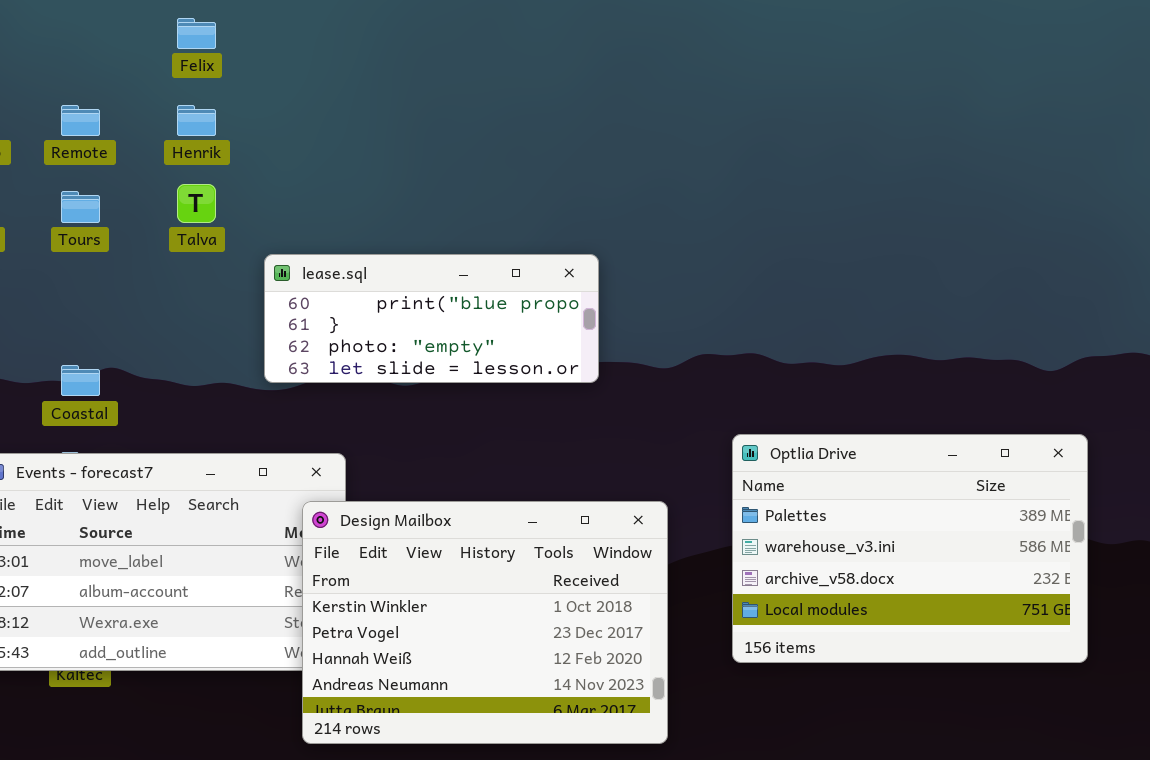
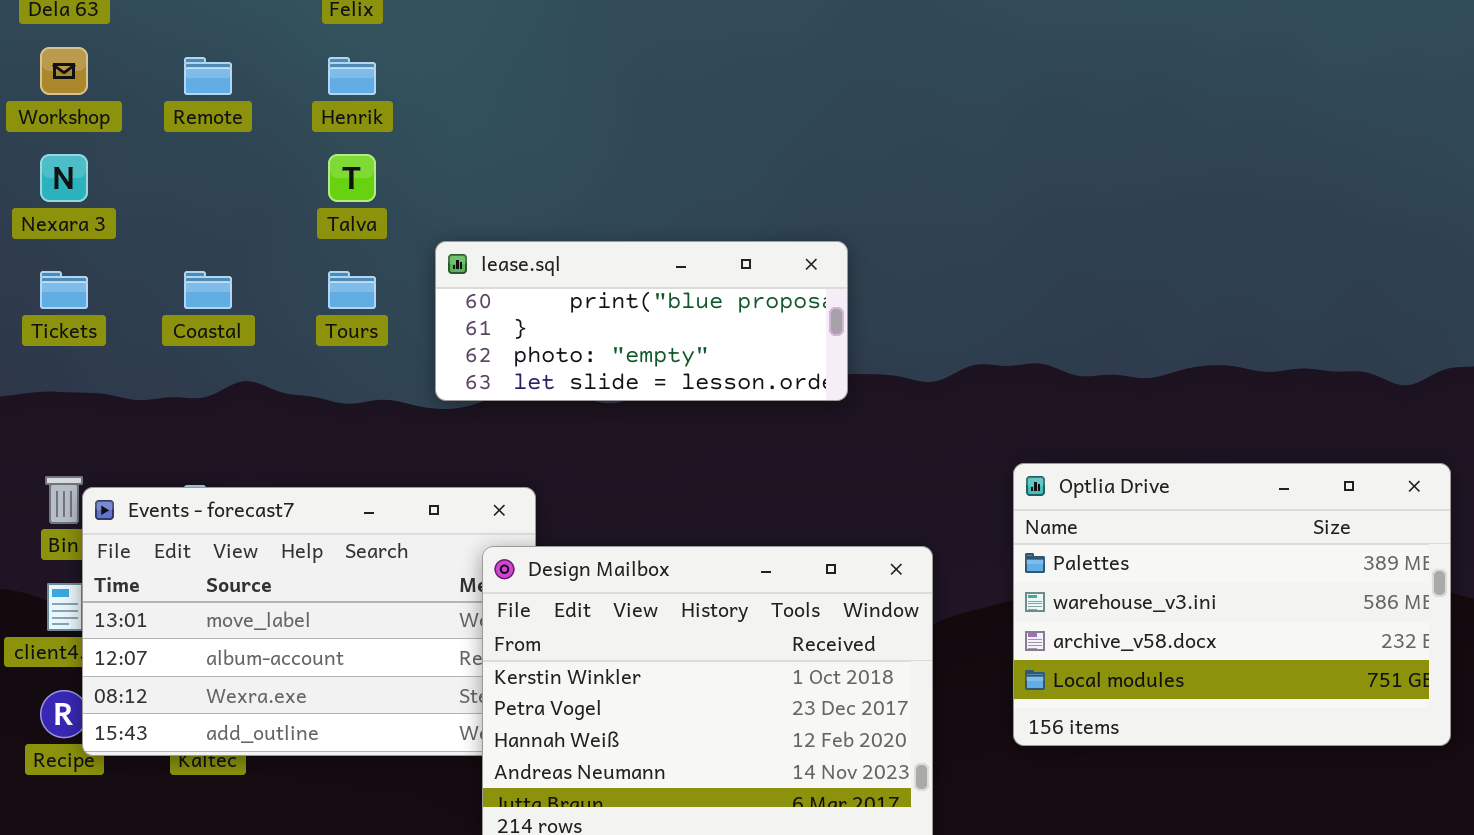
Tours: [61,191,100,223] -> [328,271,376,309], moved
Coastal: [61,365,100,396] -> [184,271,232,309], moved

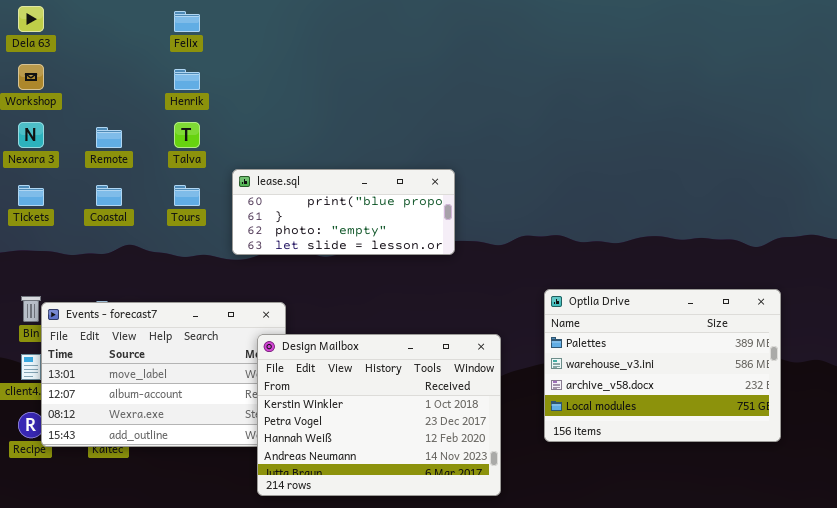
Remote: [184,57,232,95] -> [96,127,122,148], moved

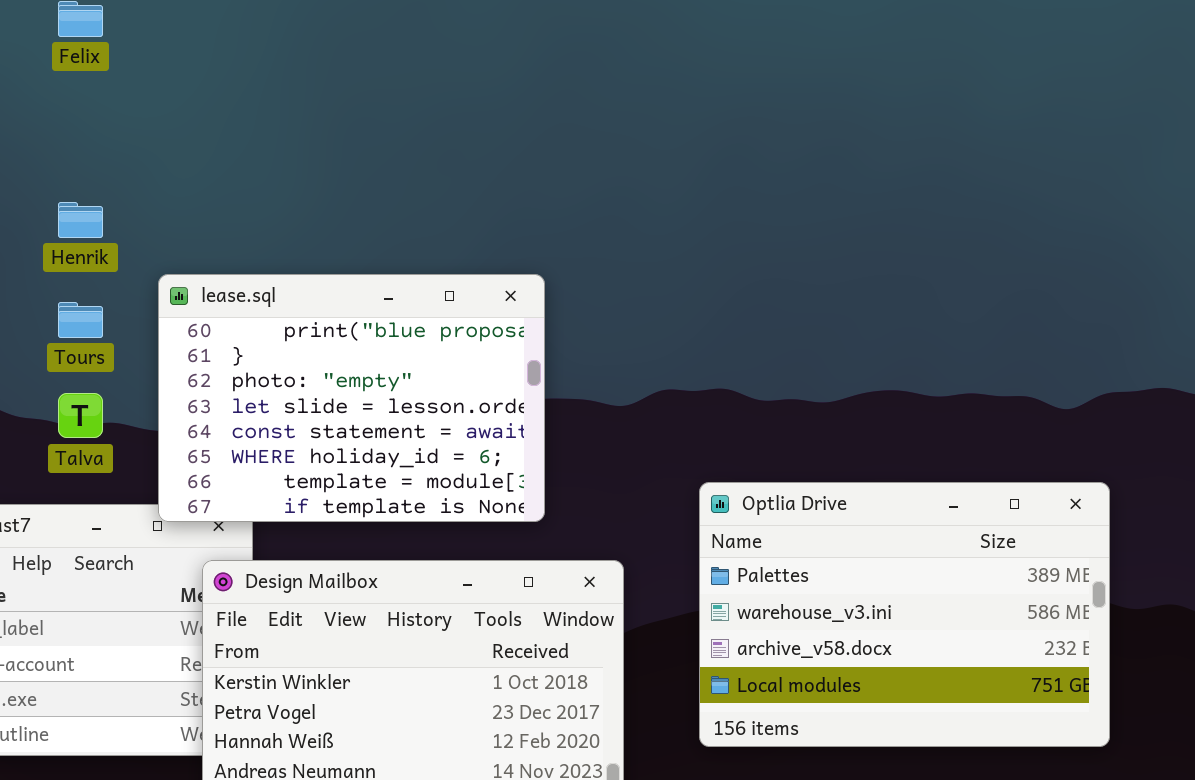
Henrik: [174,69,200,90] -> [58,202,103,238], moved
Talva: [174,122,200,148] -> [58,393,103,438], moved
lease.sql: [232,169,455,255] -> [158,274,545,522], resized

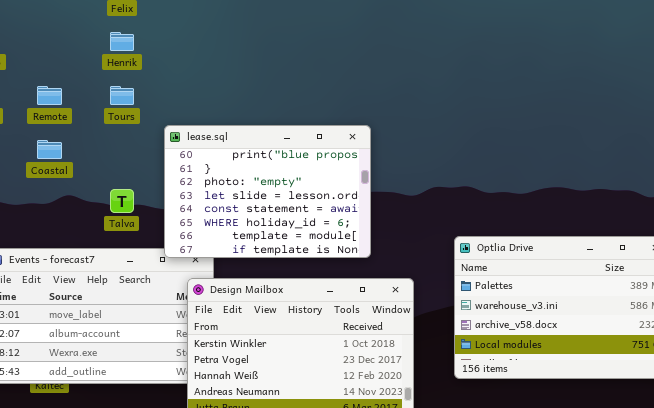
Henrik: [58,202,103,238] -> [110,32,134,51], moved
Tours: [58,302,103,338] -> [110,86,134,105], moved

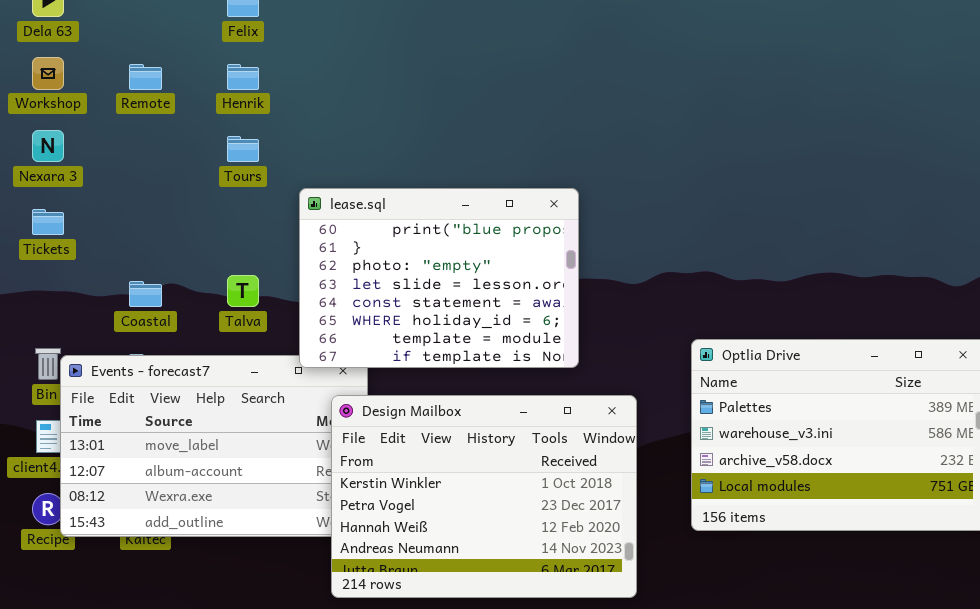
Remote: [37,86,62,105] -> [129,64,162,90], moved
Coastal: [37,140,62,159] -> [129,281,162,307], moved

